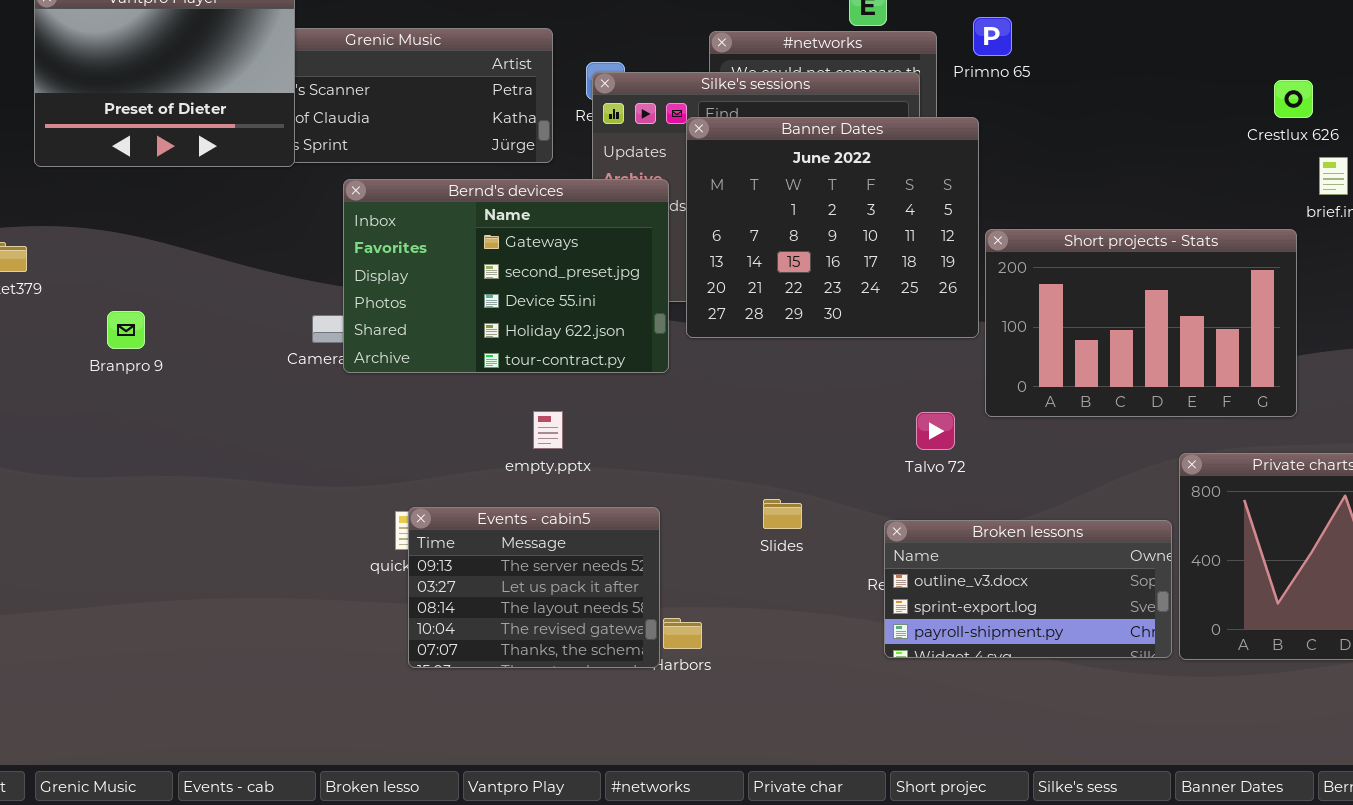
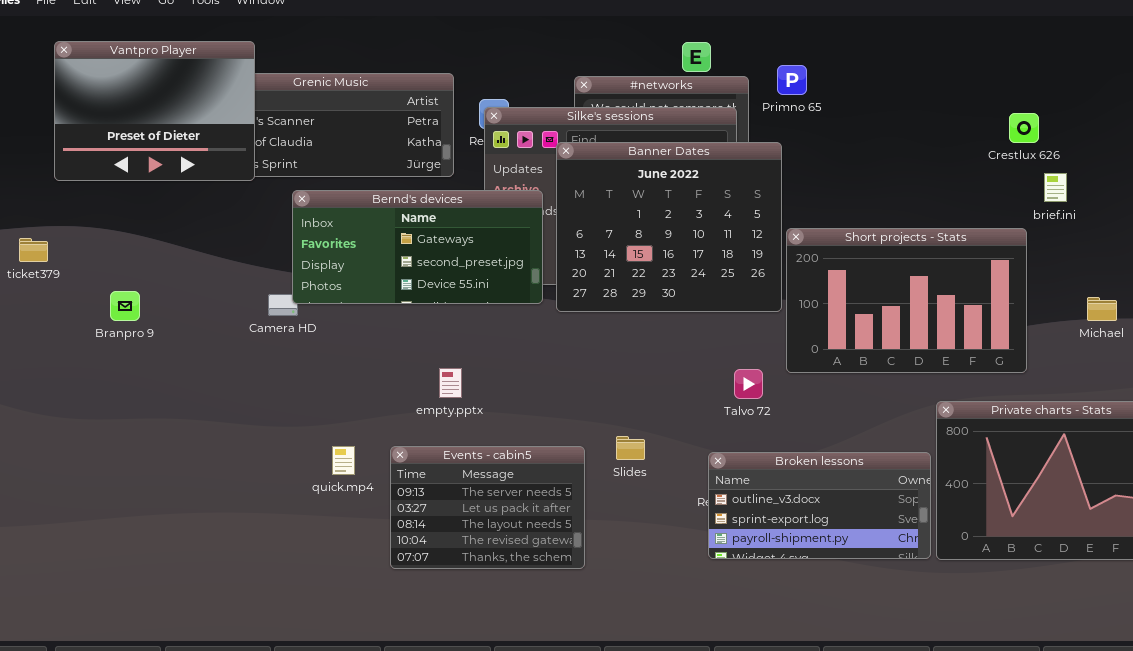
Bernd's devices: [343,179,669,373] -> [292,190,543,304], resized
Events - cabin5: [408,507,660,668] -> [390,446,585,569], moved

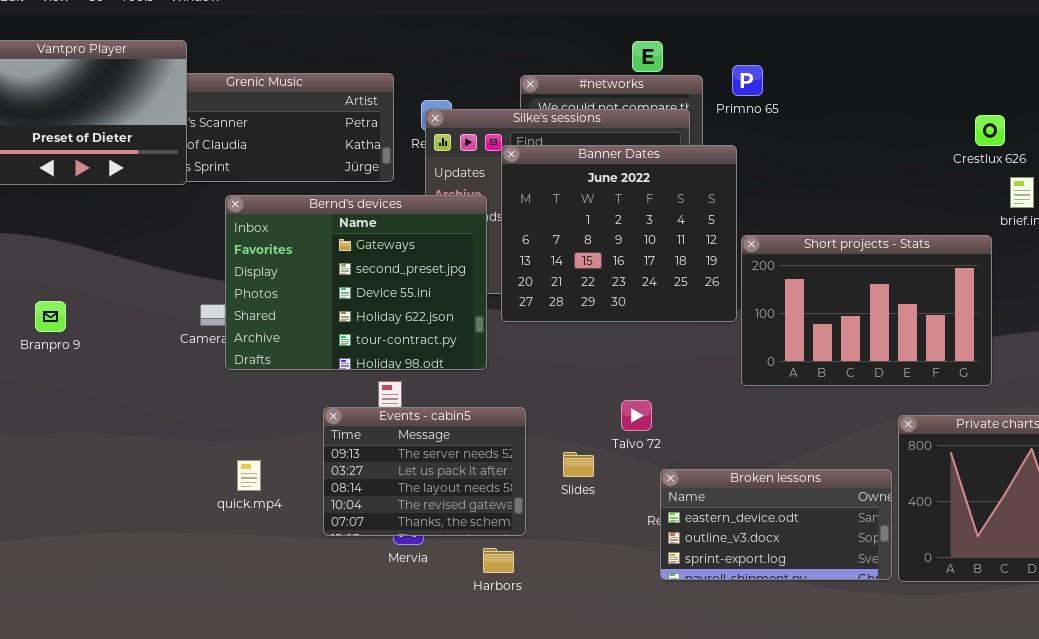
Bernd's devices: [292,190,543,304] -> [225,195,487,370], resized
Talvo 72: [734,369,763,399] -> [621,400,652,431], moved
quick.mp4: [332,446,355,475] -> [237,460,261,491], moved
Events - cabin5: [390,446,585,569] -> [323,407,526,536], moved
Broken lessons: [708,452,931,559] -> [660,469,892,580], scrolled up 1 row

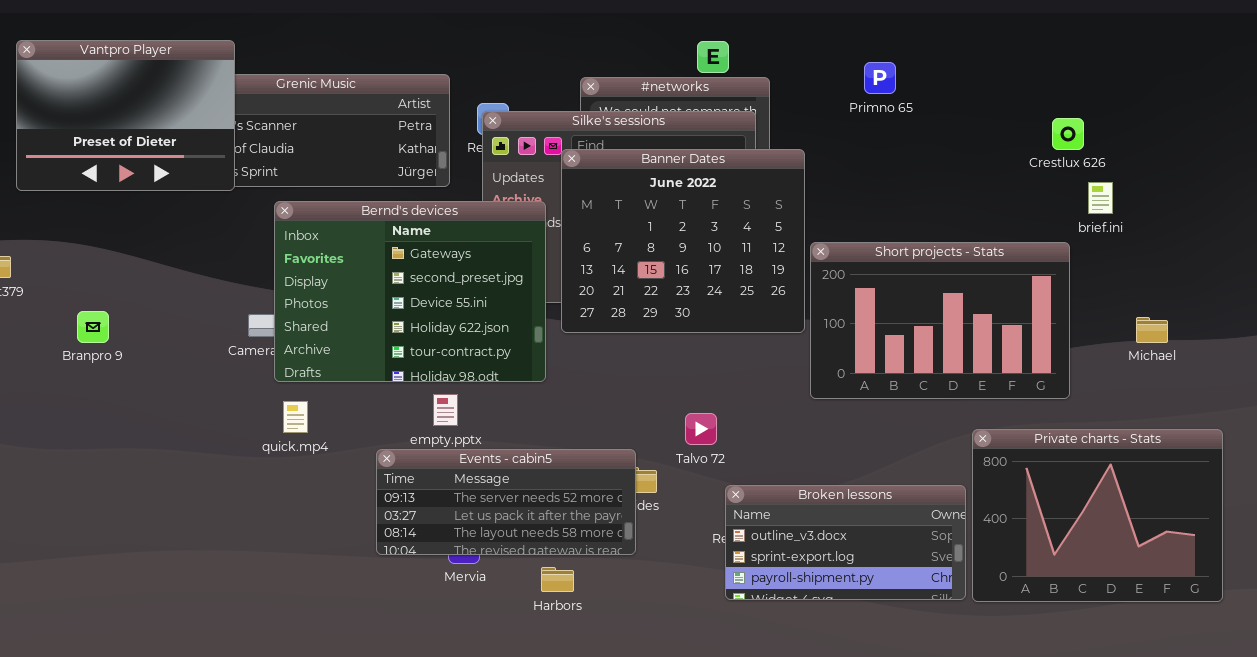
Primno 65: [732,65,763,96] -> [864,62,896,94], moved
Events - cabin5: [323,407,526,536] -> [376,449,636,555], resized
quick.mp4: [237,460,261,491] -> [283,401,308,433], moved
Broken lessons: [660,469,892,580] -> [725,485,966,600], scrolled down 1 row

